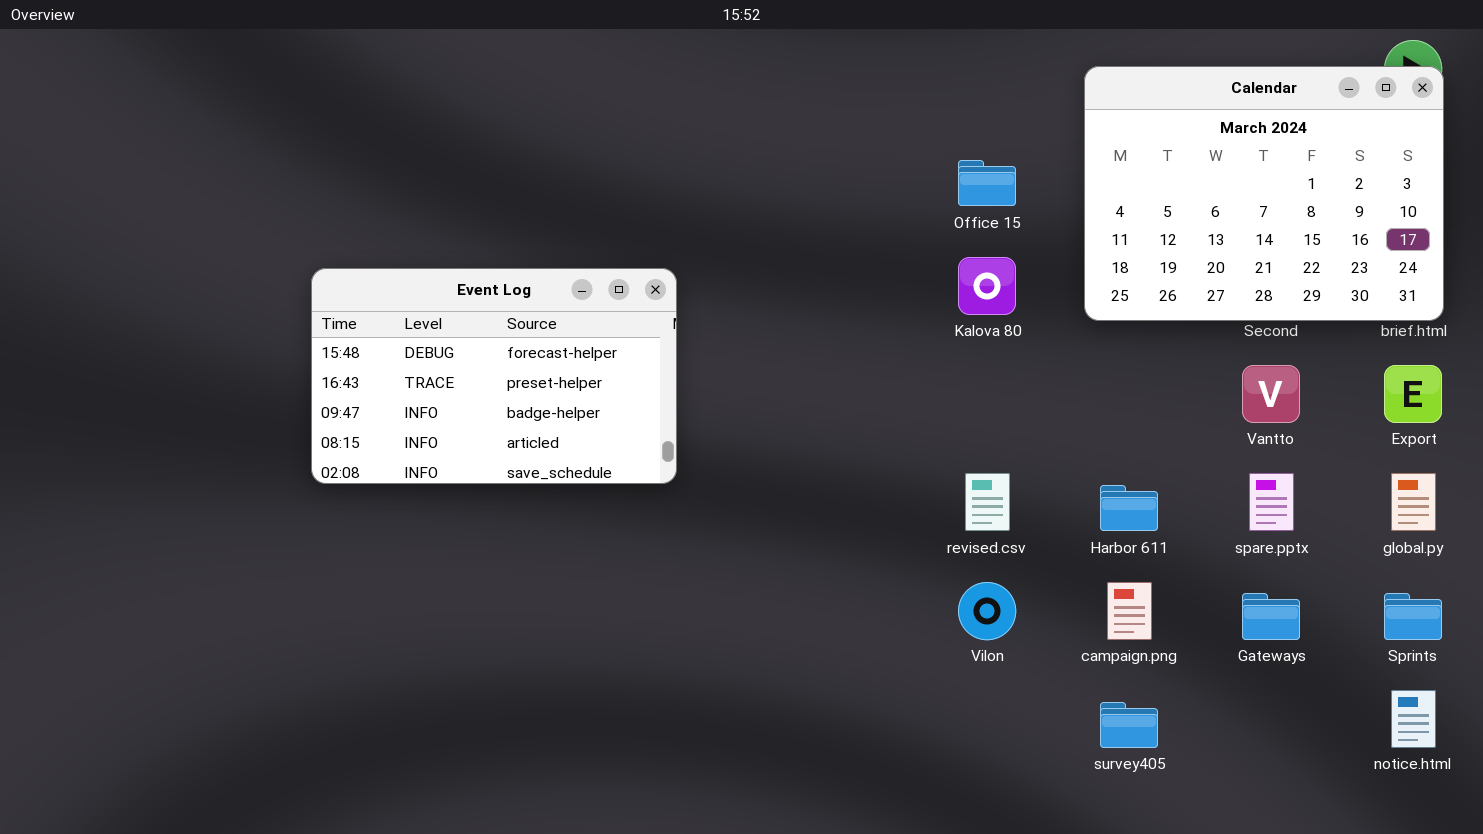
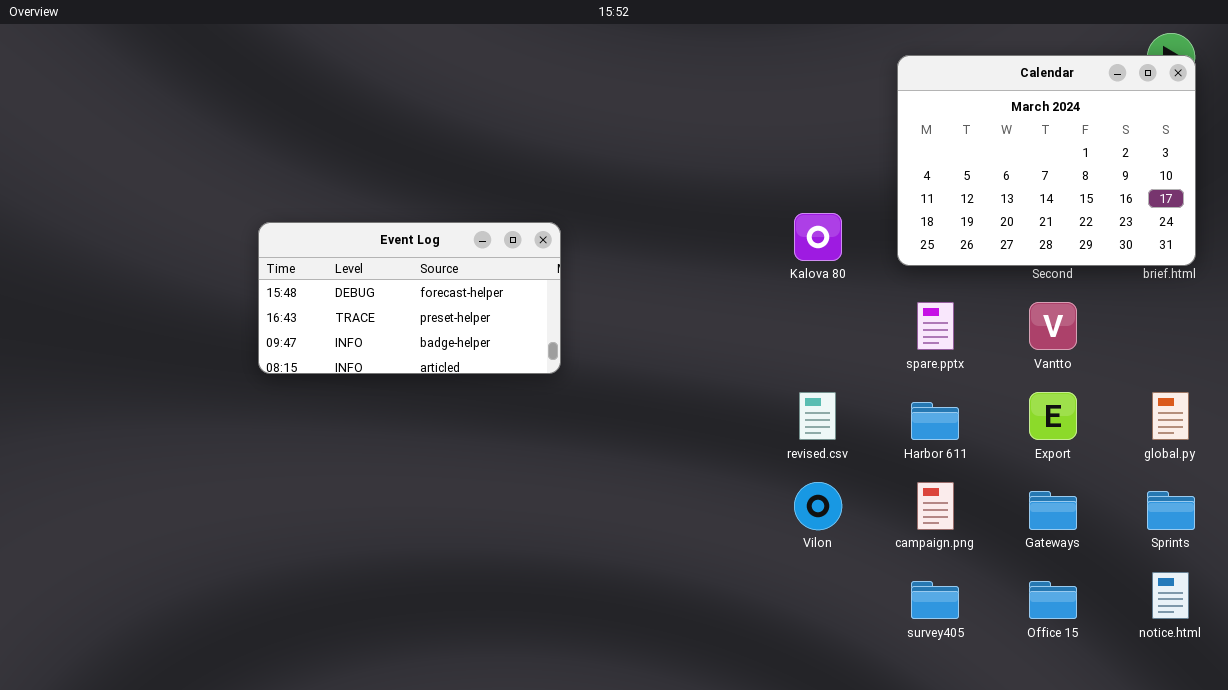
Office 15: [958,160,1016,206] -> [1029,581,1077,619], moved
Event Log: [311,268,677,484] -> [258,222,561,374], resized
Export: [1384,365,1442,423] -> [1029,392,1077,440], moved
spare.pptx: [1249,473,1294,531] -> [917,302,954,350], moved

